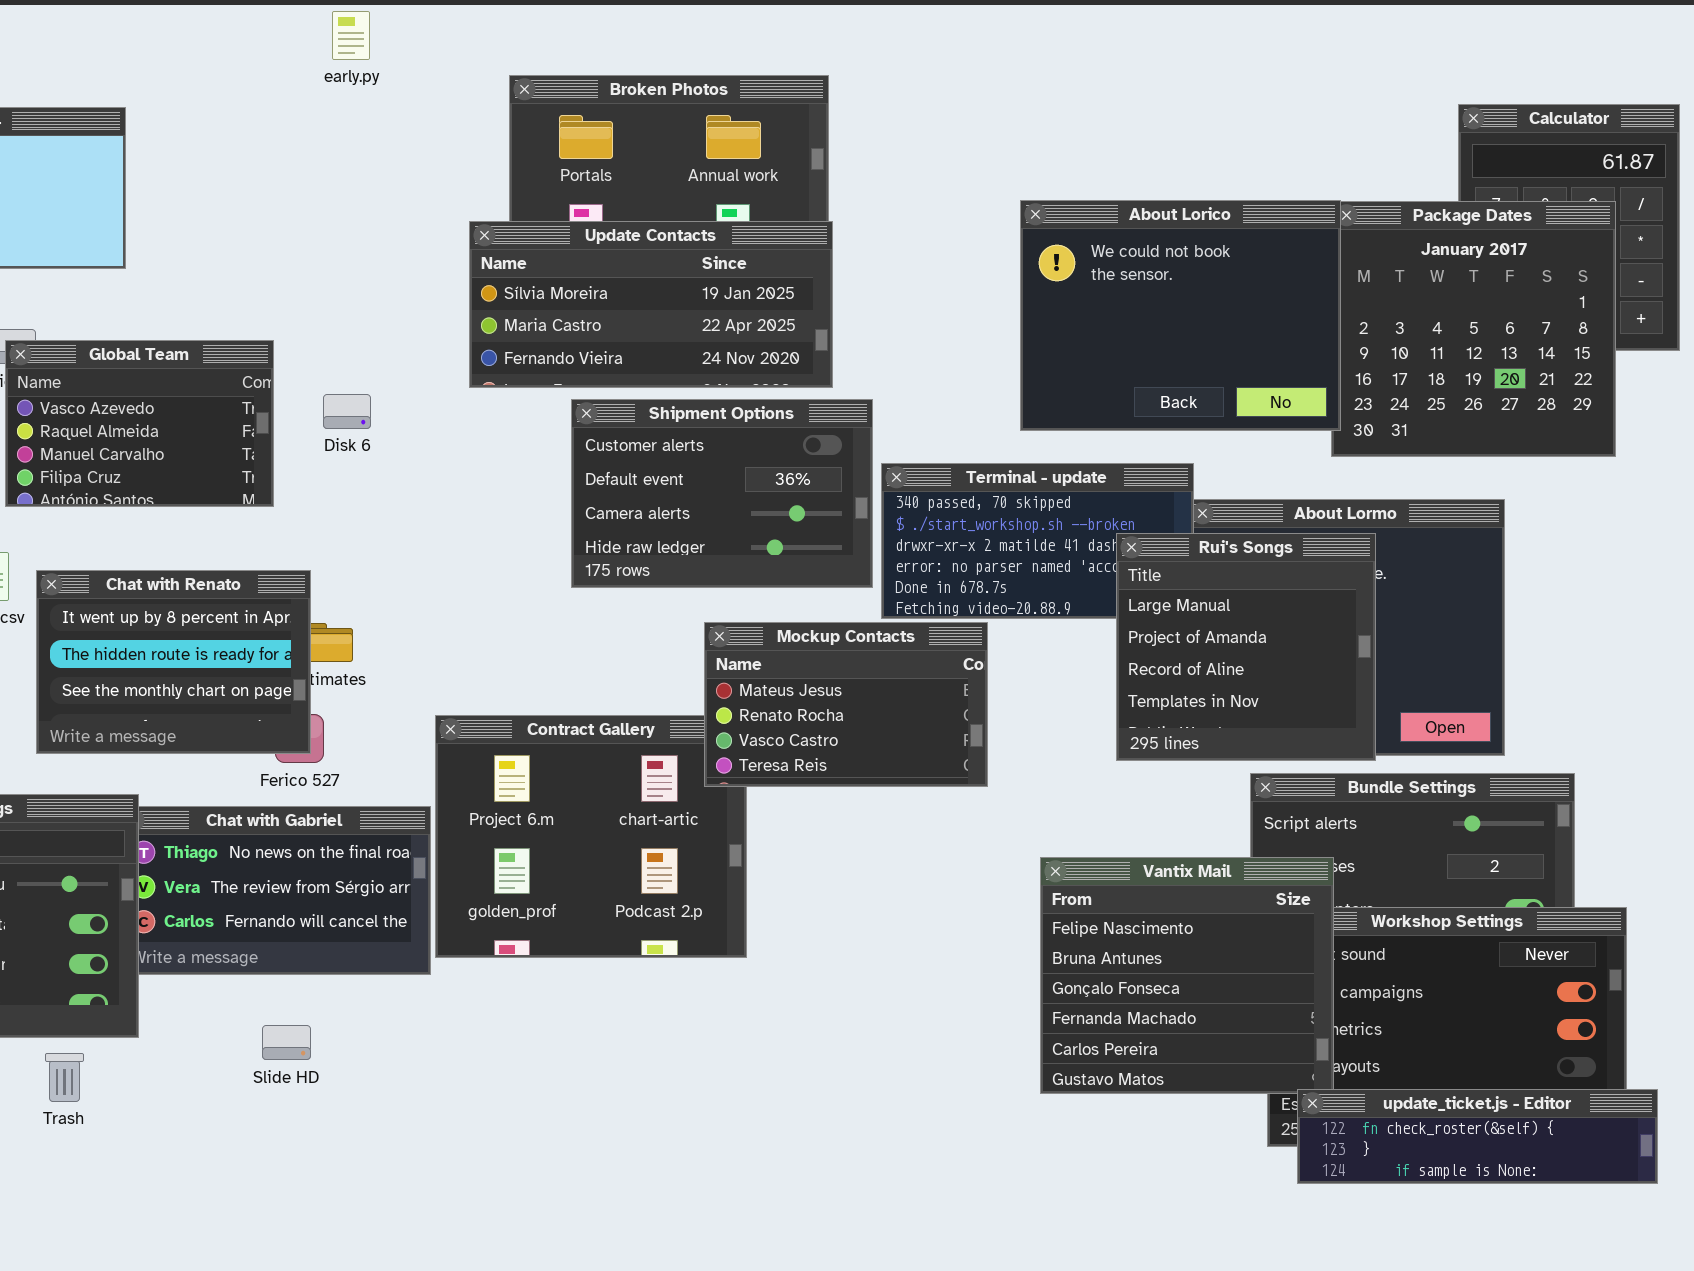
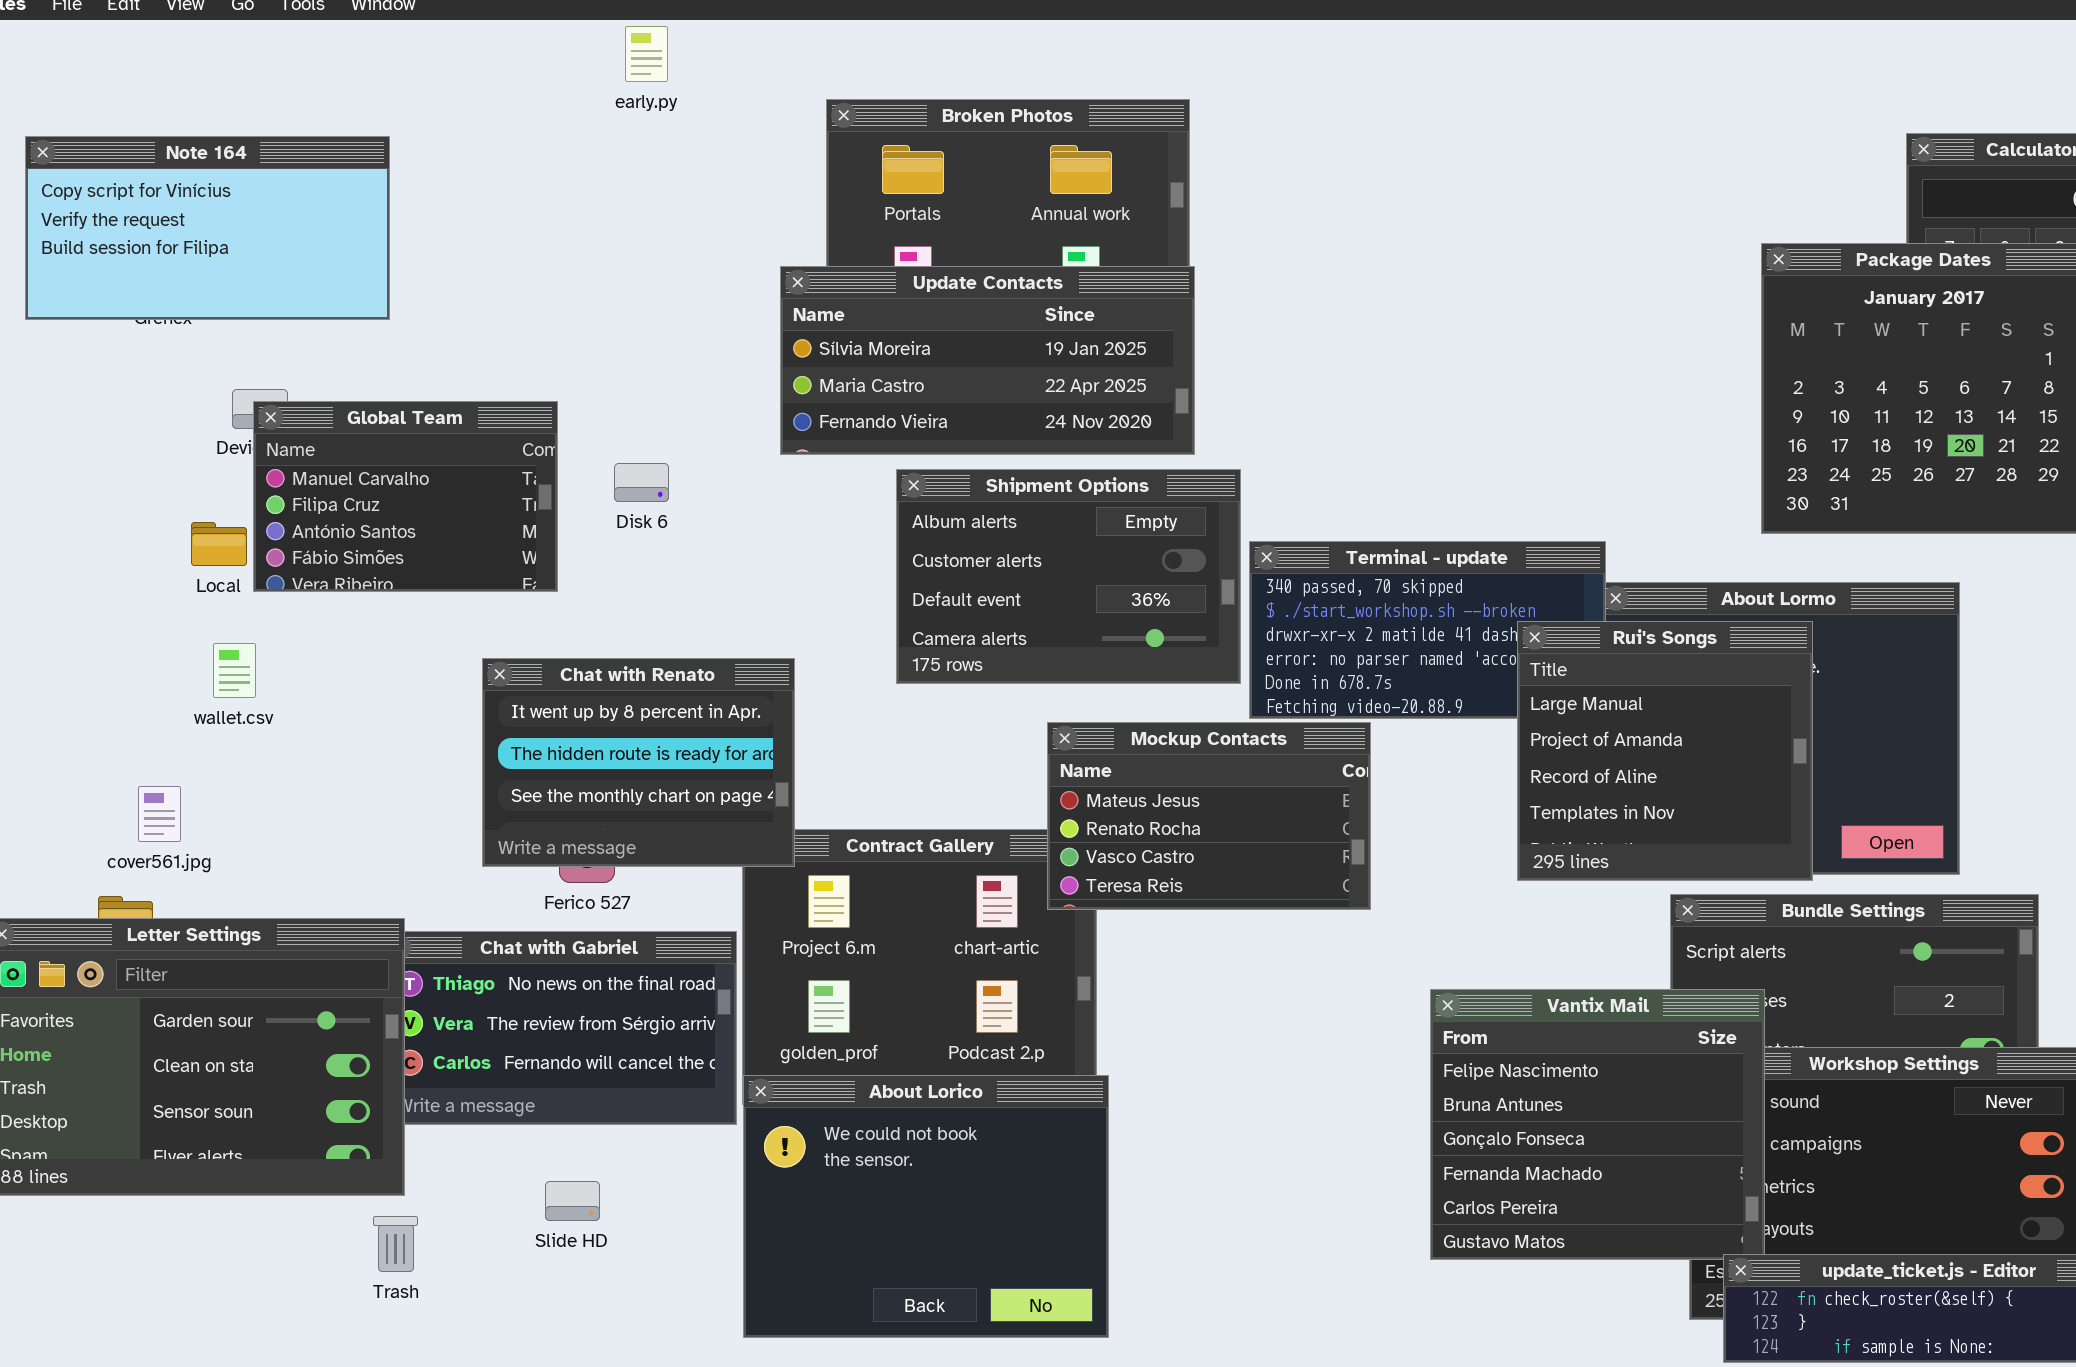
About Lorico: [1020,200,1341,431] -> [743,1075,1109,1338], moved
Global Team: [5,340,274,507] -> [253,401,558,592], scrolled down 2 rows
Shipment Options: [571,399,873,588] -> [896,469,1241,684], scrolled up 1 row
Chat with Renato: [36,570,311,754] -> [482,658,795,867], moved
Trash: [45,1053,84,1102] -> [373,1216,418,1272], moved

